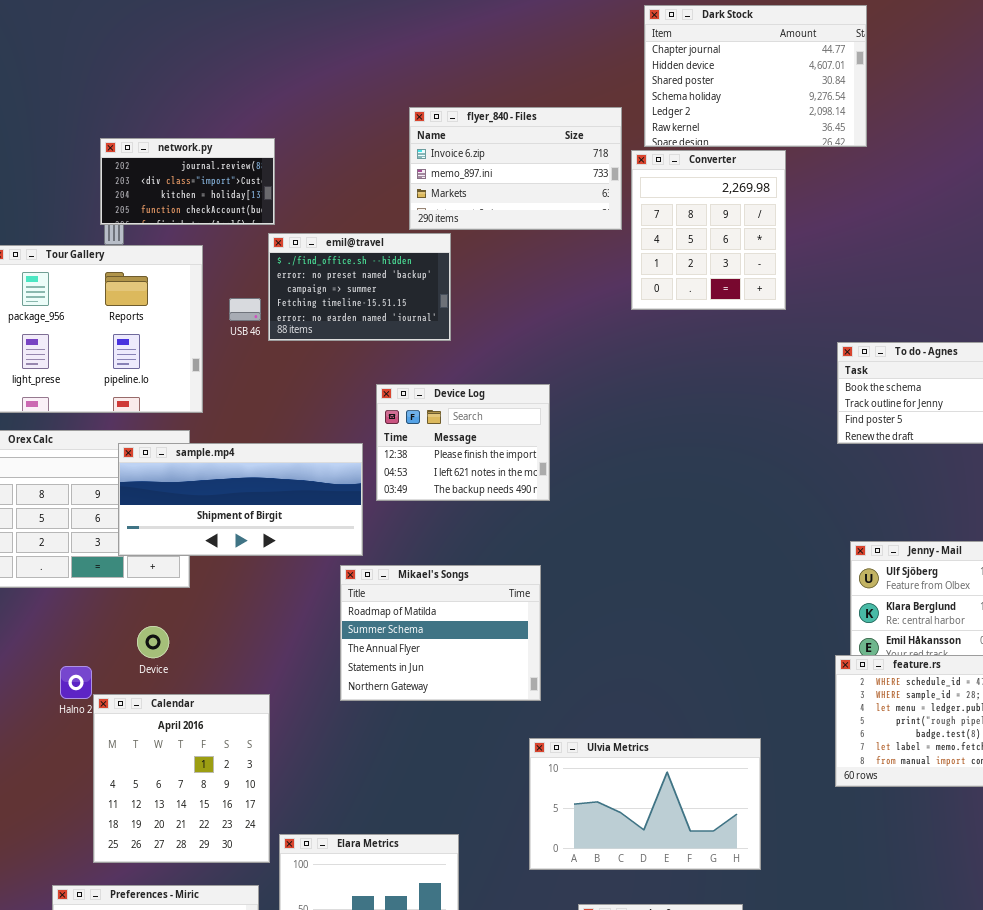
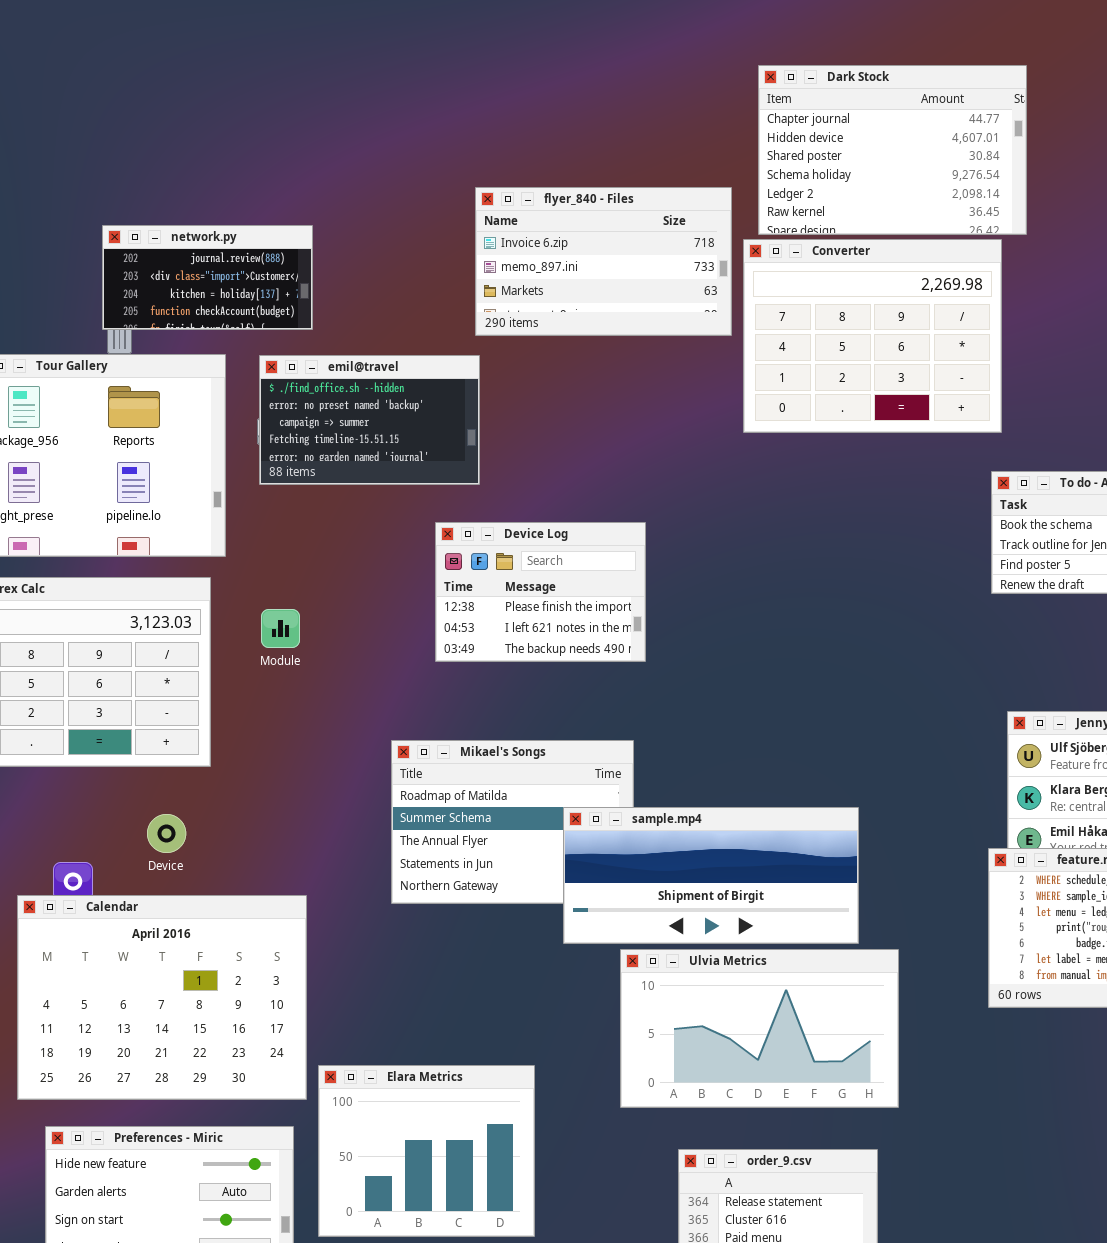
Converter: [631,150,786,310] -> [743,239,1002,433], resized
emil@travel: [268,233,451,341] -> [259,355,480,485], moved
sample.mp4: [118,443,363,556] -> [563,807,859,944], moved
Calendar: [93,694,270,863] -> [17,895,307,1100], resized

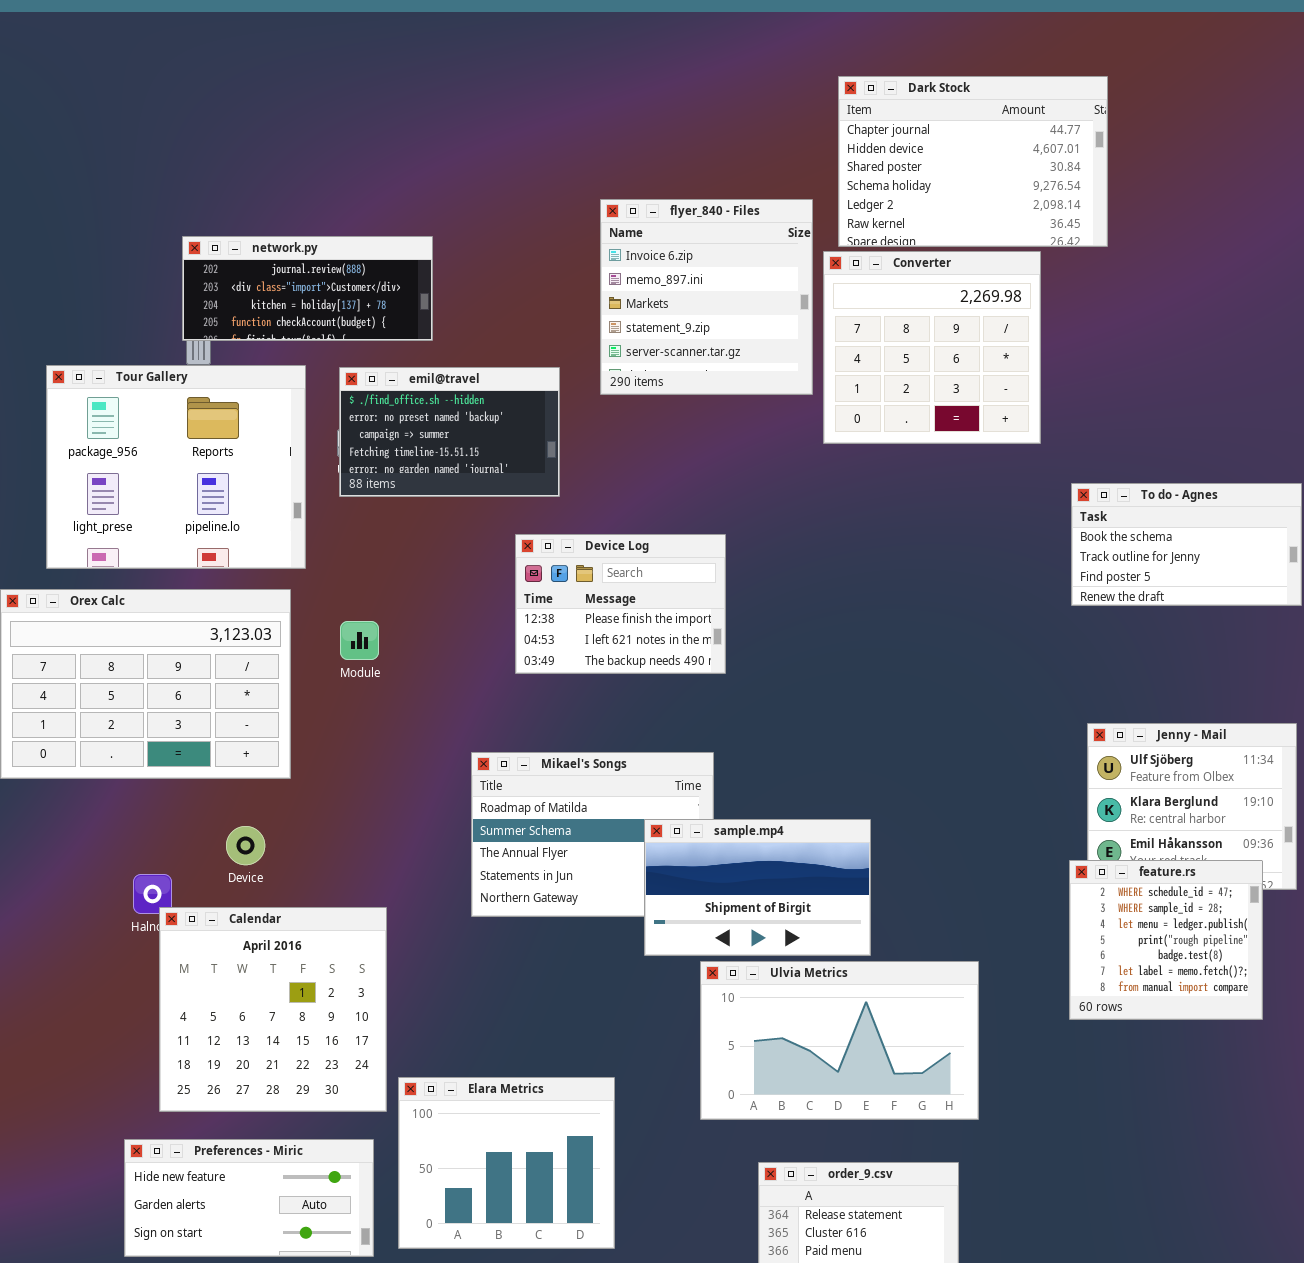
flyer_840 - Files: [475,187,732,336] -> [600,199,813,395], resized
network.py: [102,225,313,330] -> [182,236,433,341], resized
Converter: [743,239,1002,433] -> [823,251,1041,444], resized
sample.mp4: [563,807,859,944] -> [644,819,871,956], resized
Calendar: [17,895,307,1100] -> [159,907,387,1112], resized

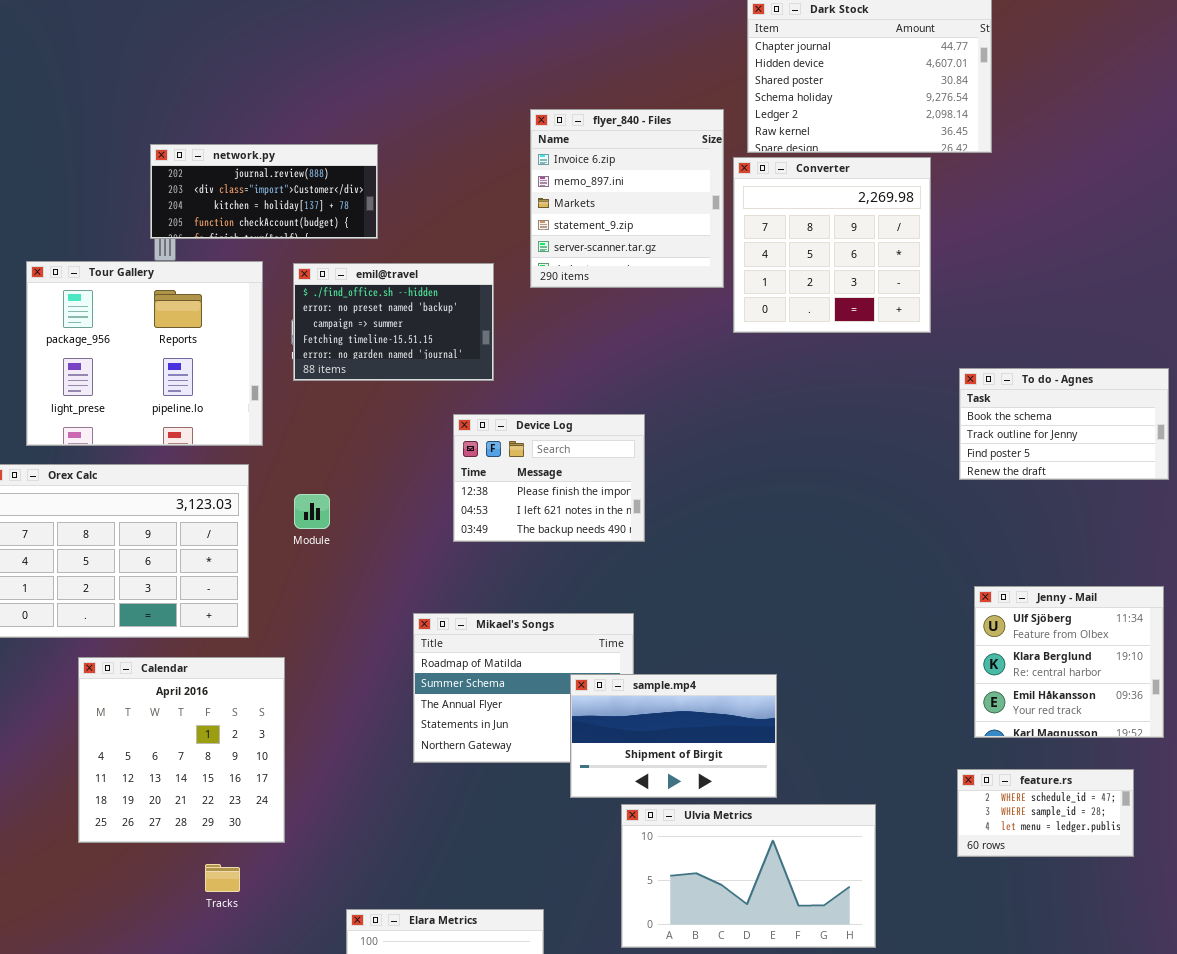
feature.rs: [1069,860,1263,1020] -> [957,769,1134,857], resized
Calendar: [159,907,387,1112] -> [78,657,285,843], moved

